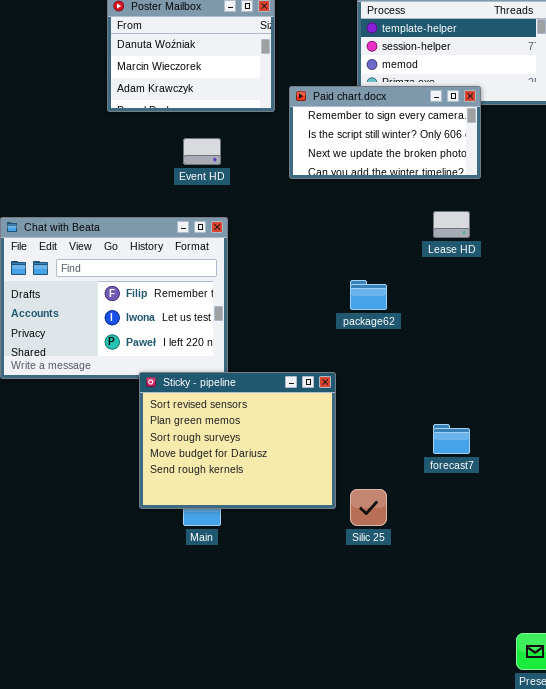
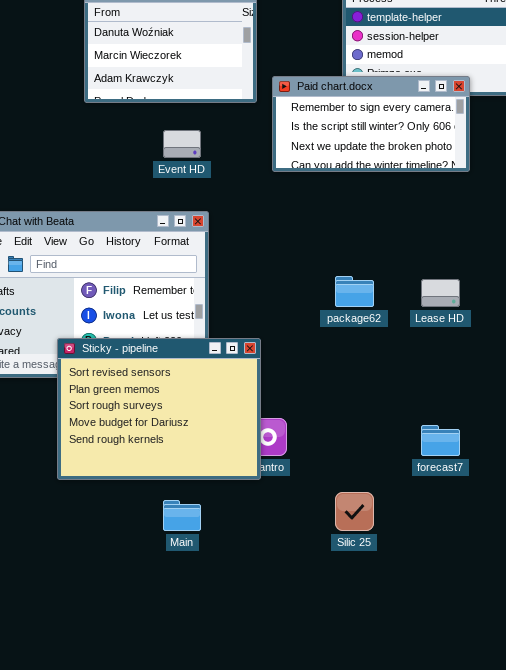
Lease HD: [433,211,470,238] -> [421,279,460,307], moved
Sticky - pipeline: [139,372,336,509] -> [57,338,261,480], moved

